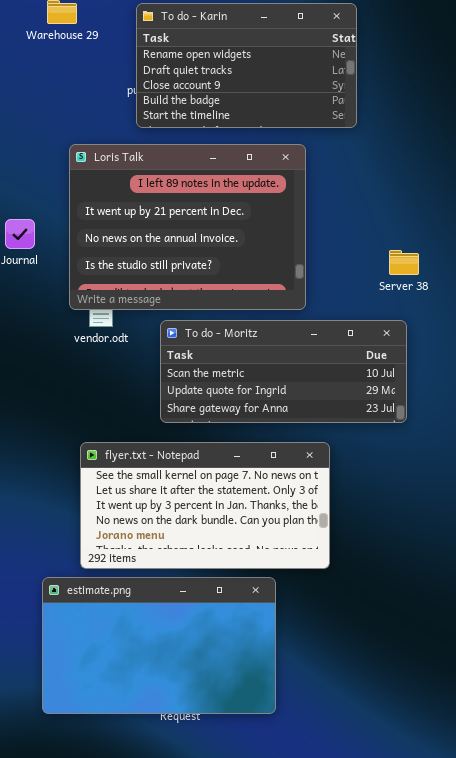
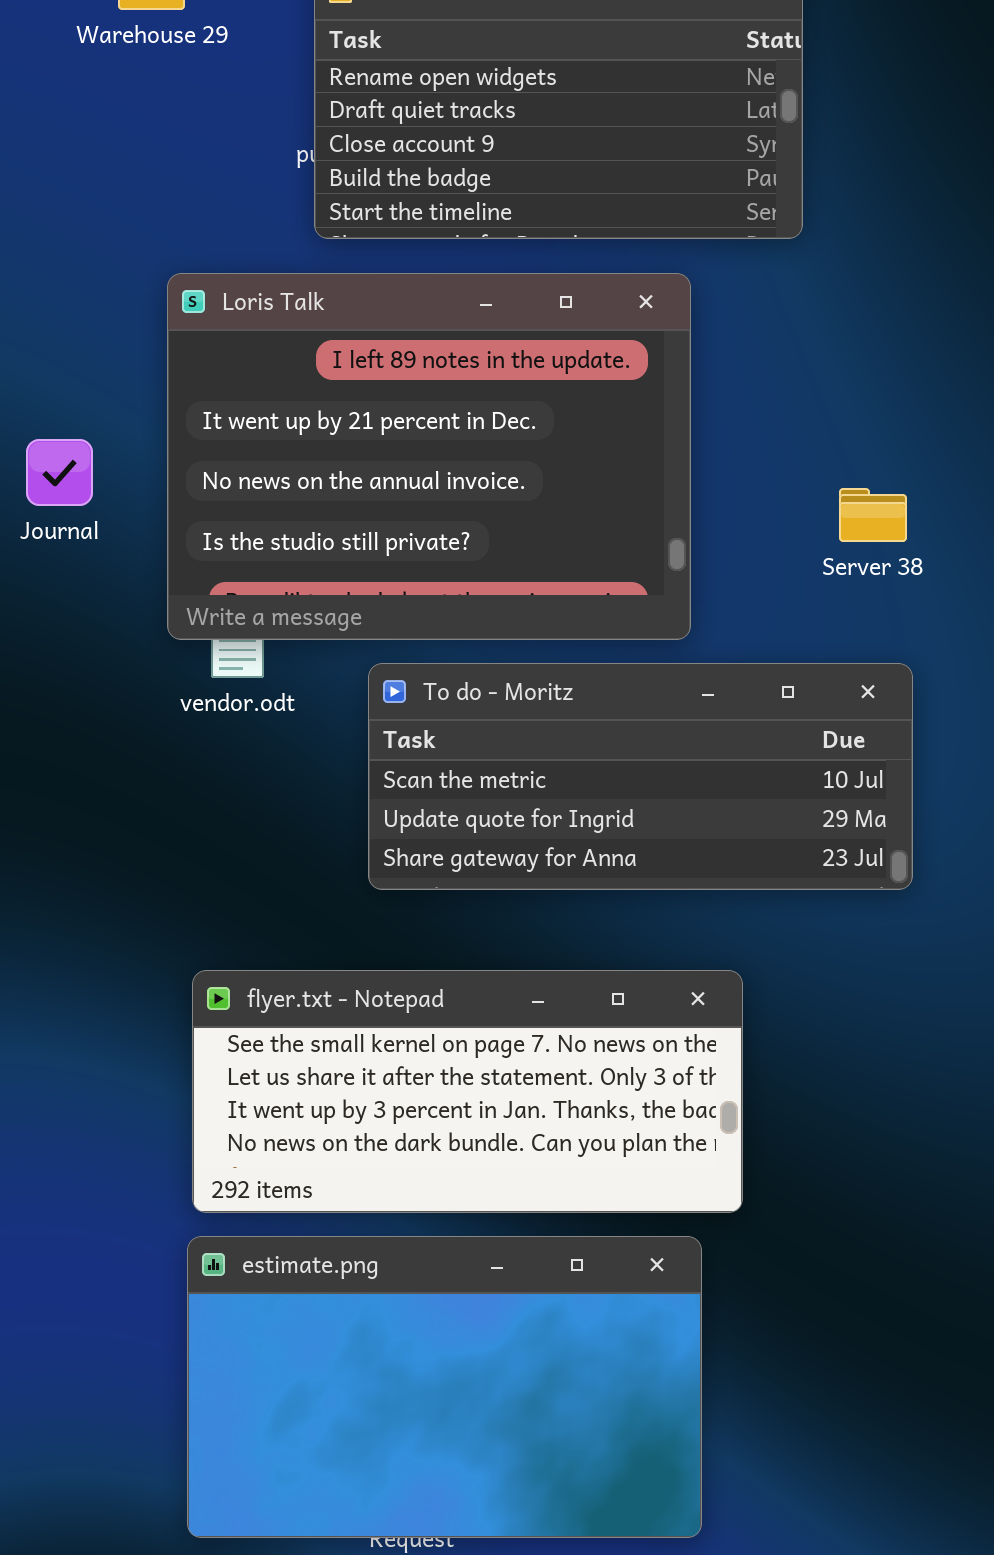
Server 38: [389,250,419,275] -> [839,488,907,542], moved
flyer.txt - Notepad: [80,442,330,569] -> [192,970,743,1213], resized
estimate.png: [42,577,276,714] -> [187,1236,702,1538], moved

